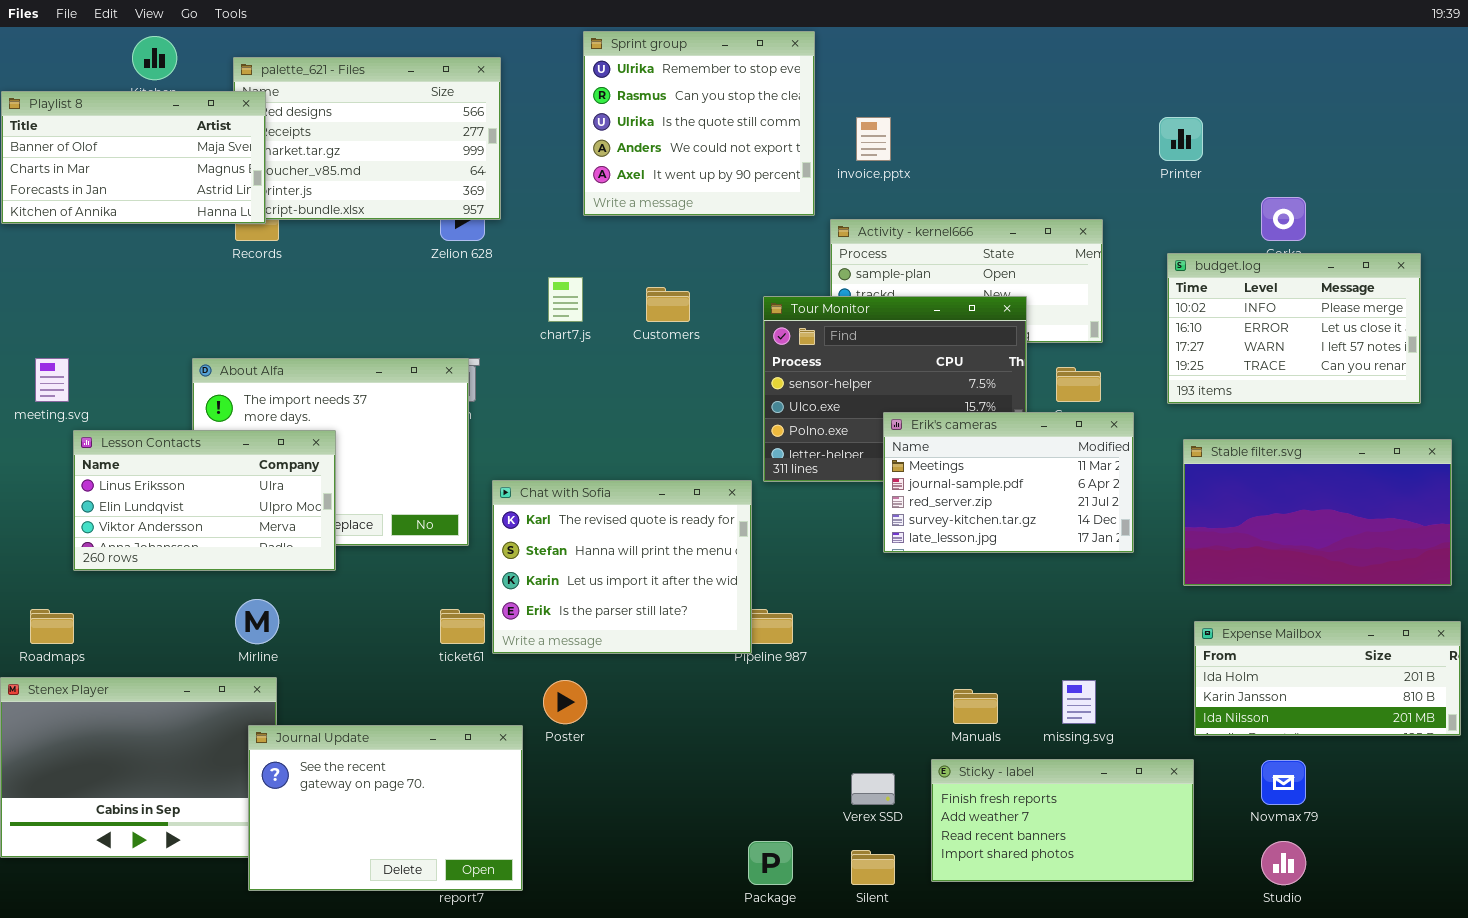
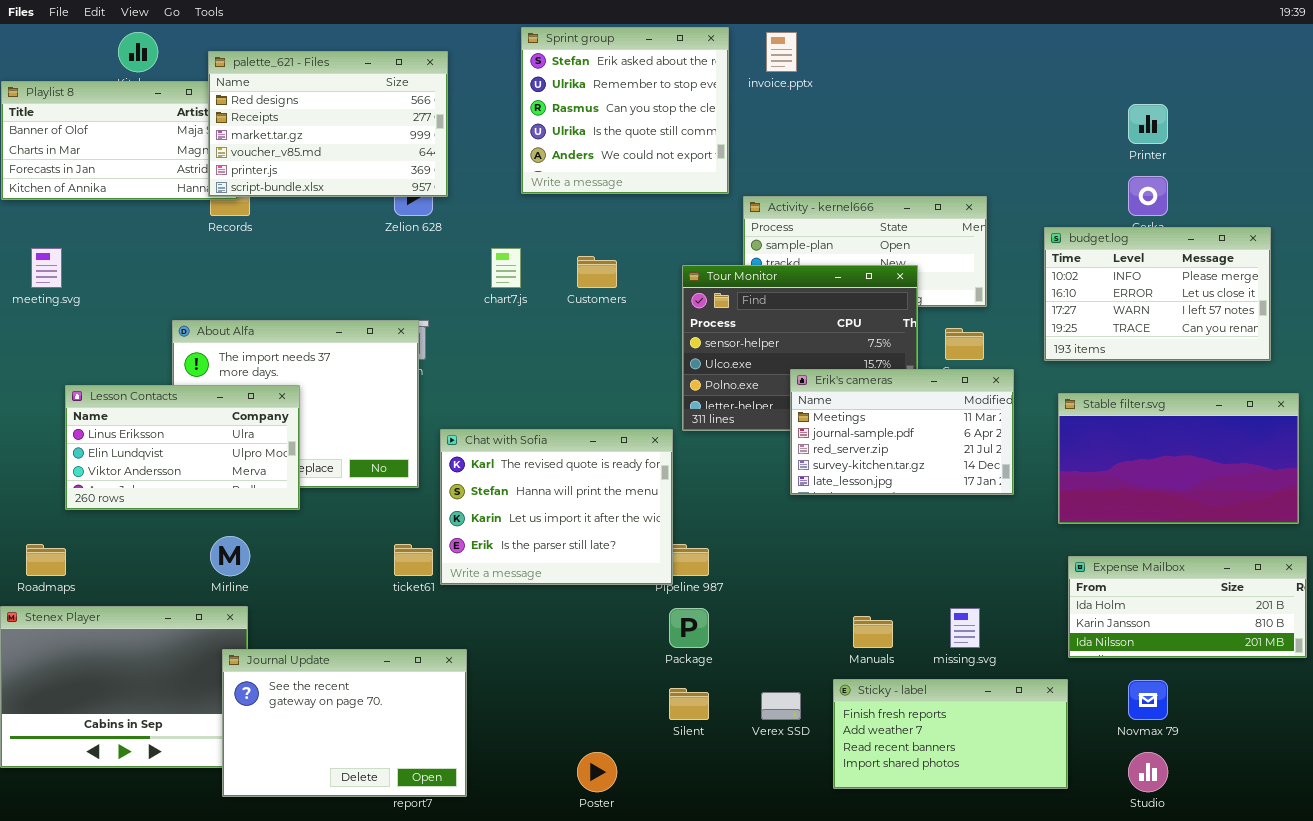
Sprint group: [583,31,815,216] -> [521,27,729,194], scrolled up 1 row
palette_621 - Files: [233,57,501,220] -> [208,51,448,197], raised
invoice.pptx: [856,117,891,161] -> [766,32,797,72], moved
Printer: [1159,117,1203,161] -> [1128,104,1168,144], moved
meeting.svg: [35,358,69,402] -> [31,248,62,288], moved
Poster: [543,680,587,724] -> [577,752,617,792], moved
Package: [748,841,793,885] -> [669,608,709,648], moved
Silent: [851,850,895,885] -> [669,688,709,720], moved

